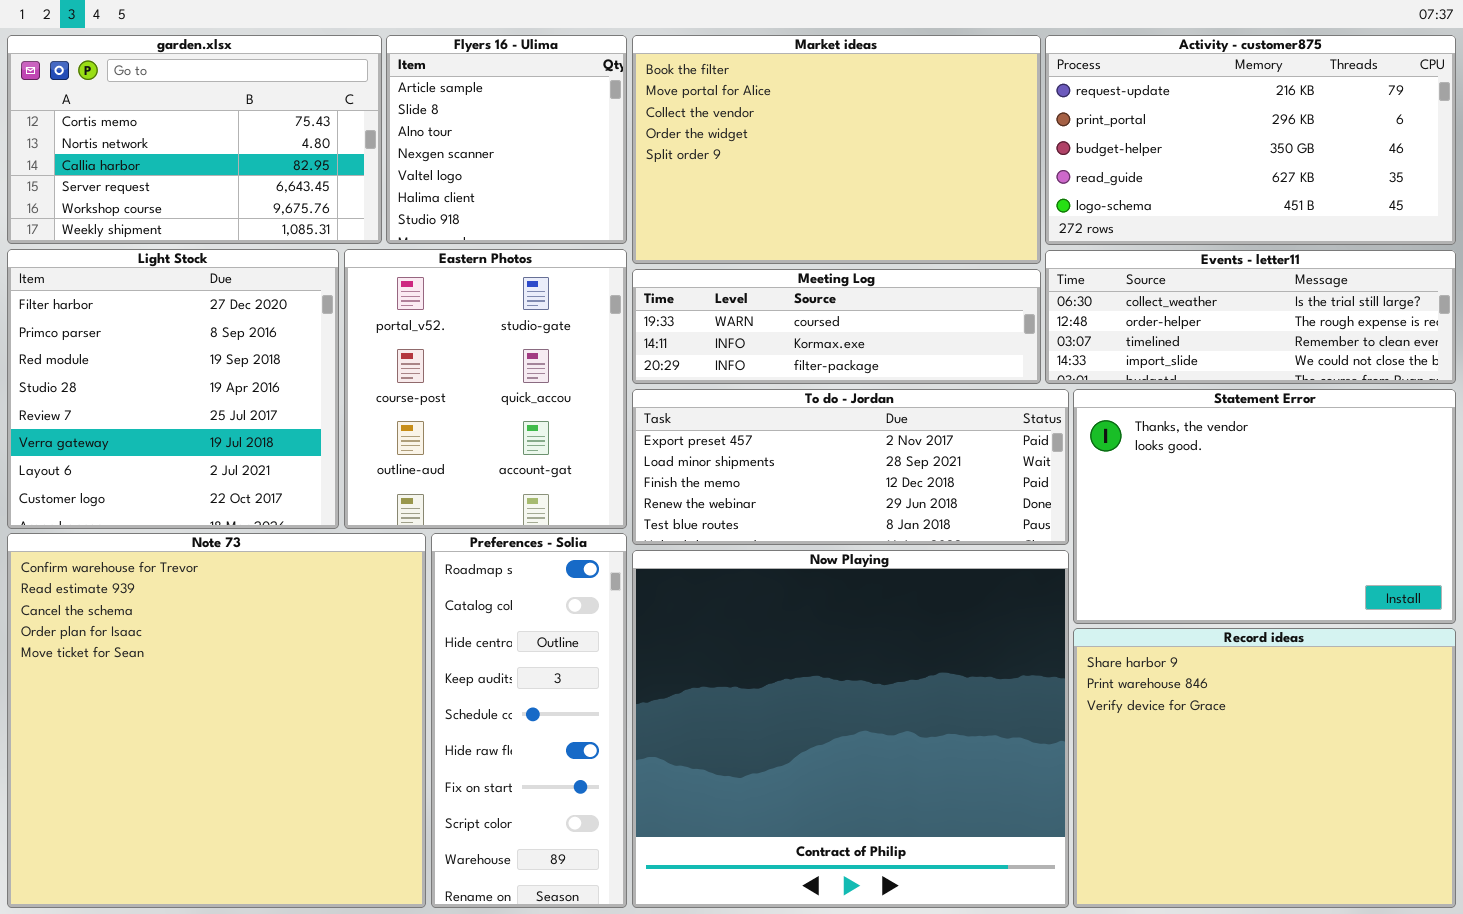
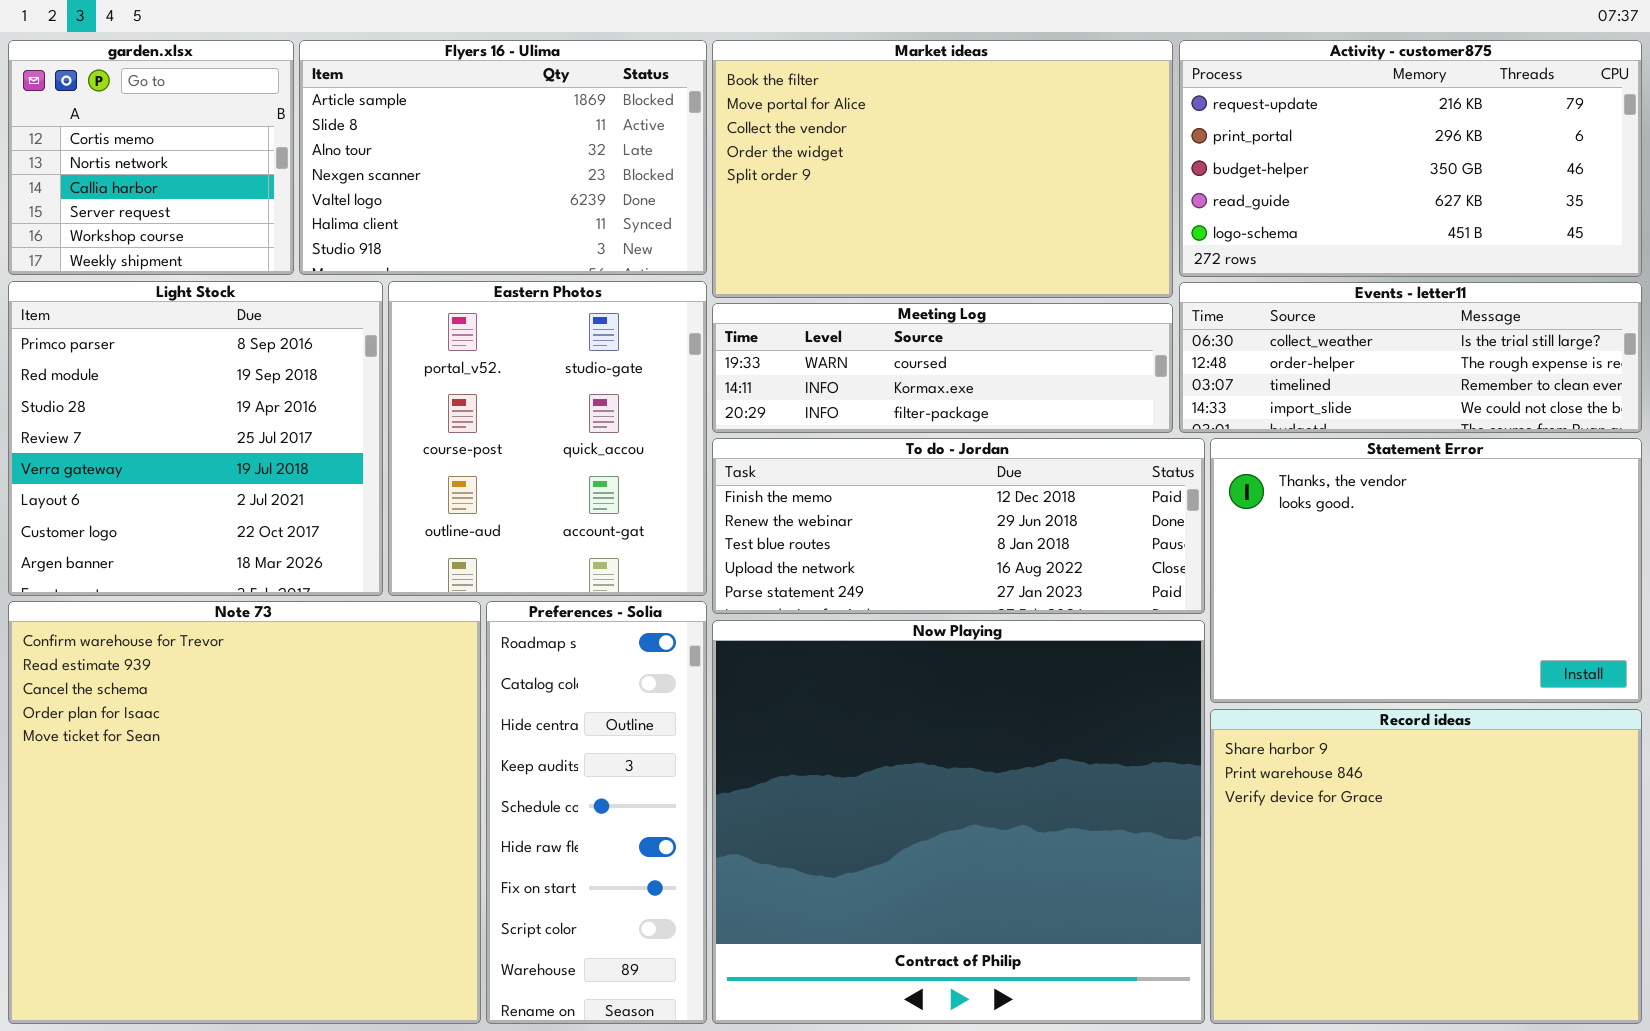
garden.xlsx: [7,35,382,244] -> [8,40,294,275], resized
Flyers 16 - Ulima: [386,35,627,244] -> [299,40,707,275], resized
Light Stock: [7,249,339,529] -> [8,281,383,596], scrolled down 1 row
To do - Jordan: [632,389,1069,545] -> [712,438,1205,614], scrolled down 2 rows

